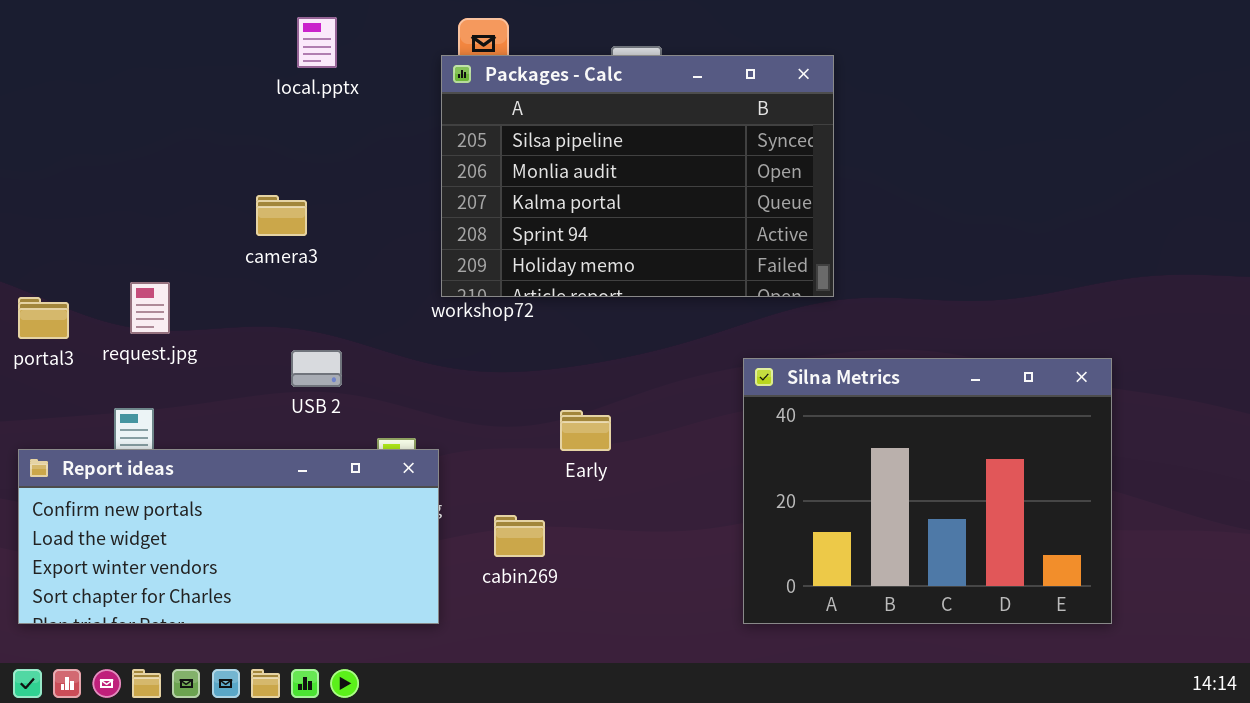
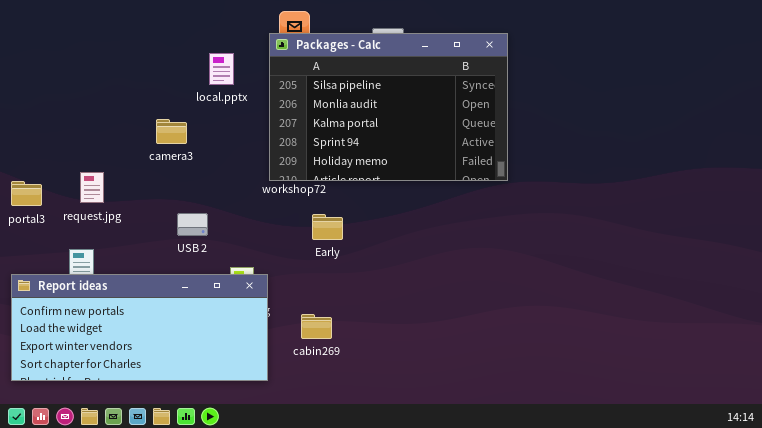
local.pptx: [297,17,337,68] -> [209,53,234,85], moved
Silna Metrics: [743,358,1112,624] -> none, closed
Early: [560,410,611,451] -> [312,214,343,240], moved

